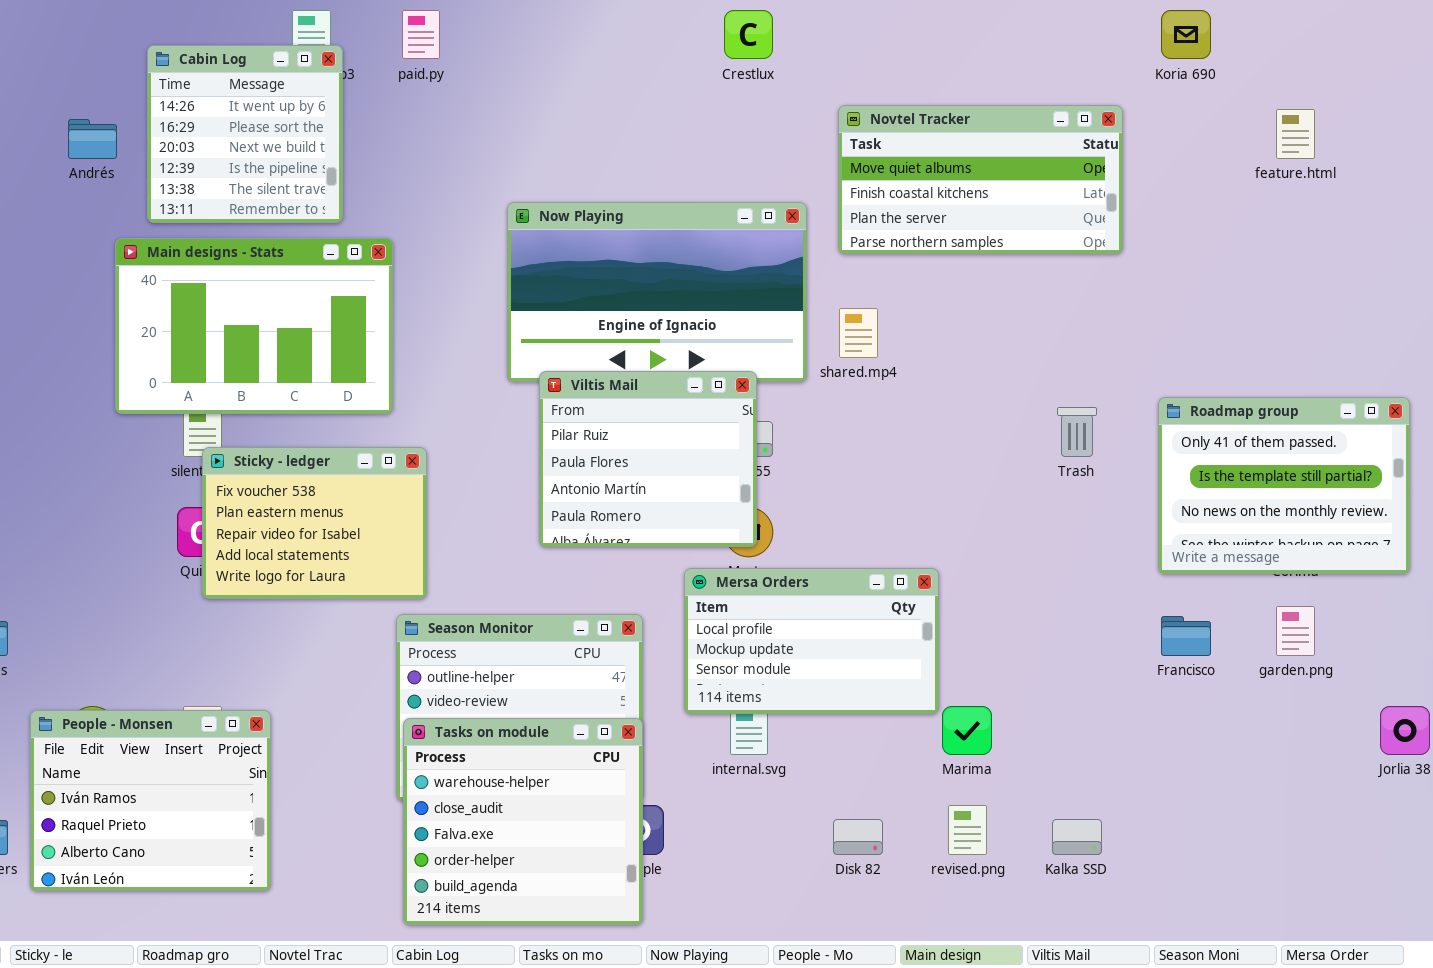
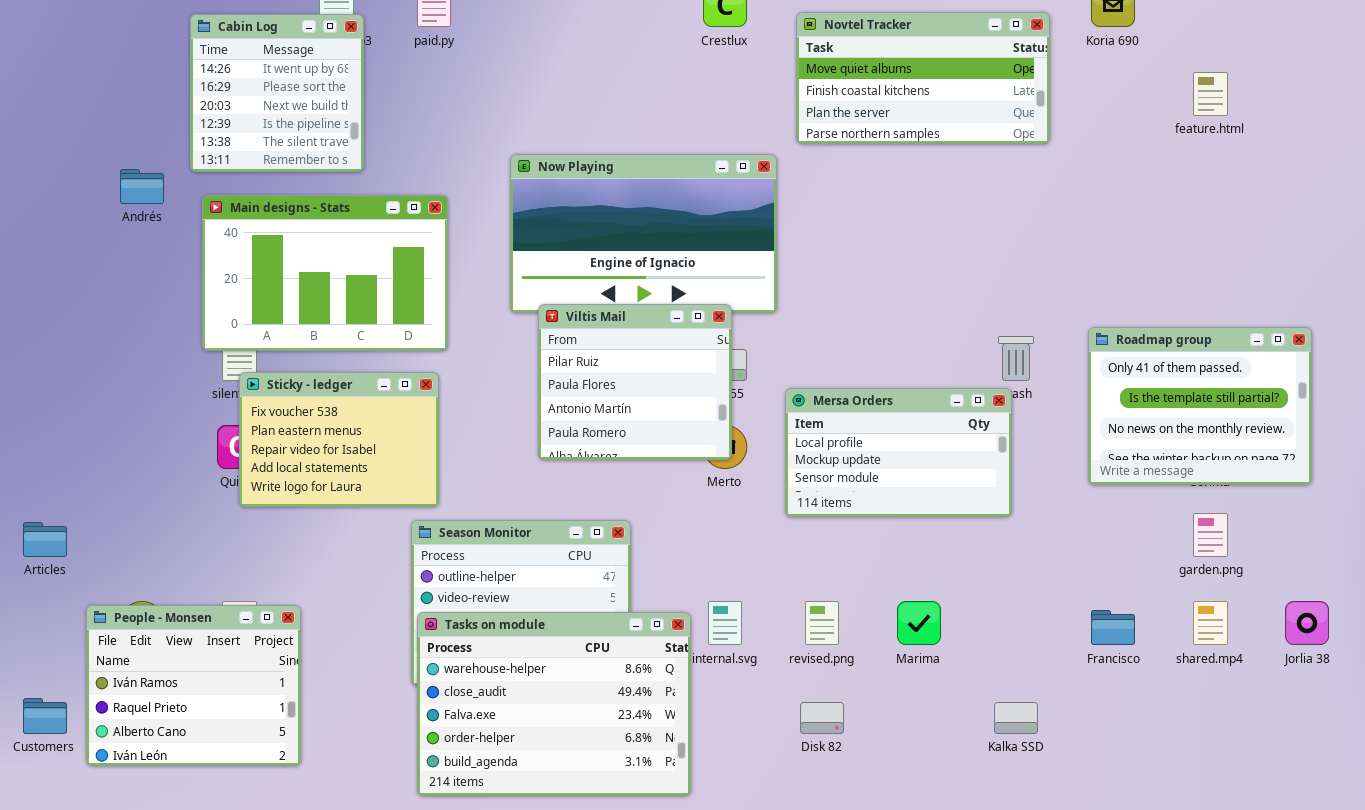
Novtel Tracker: [838,105,1123,254] -> [796,12,1050,144], moved
Andrés: [68,119,117,159] -> [120,169,164,204], moved
Main designs - Stats: [115,238,393,414] -> [202,195,448,351], moved
shared.mp4: [839,308,878,358] -> [1193,601,1228,645], moved
Mersa Orders: [684,568,939,714] -> [785,388,1012,517], moved
Francisco: [1161,616,1211,656] -> [1091,610,1135,645], moved
Tasks on module: [403,718,643,925] -> [417,612,691,796], resized
revised.png: [948,805,987,855] -> [805,601,839,645], moved

